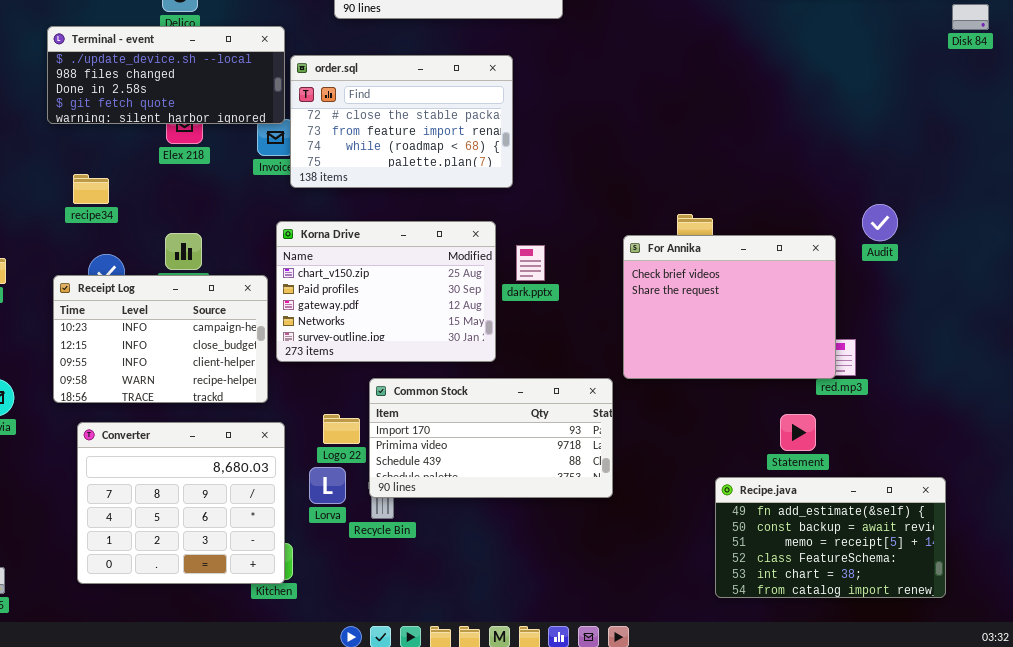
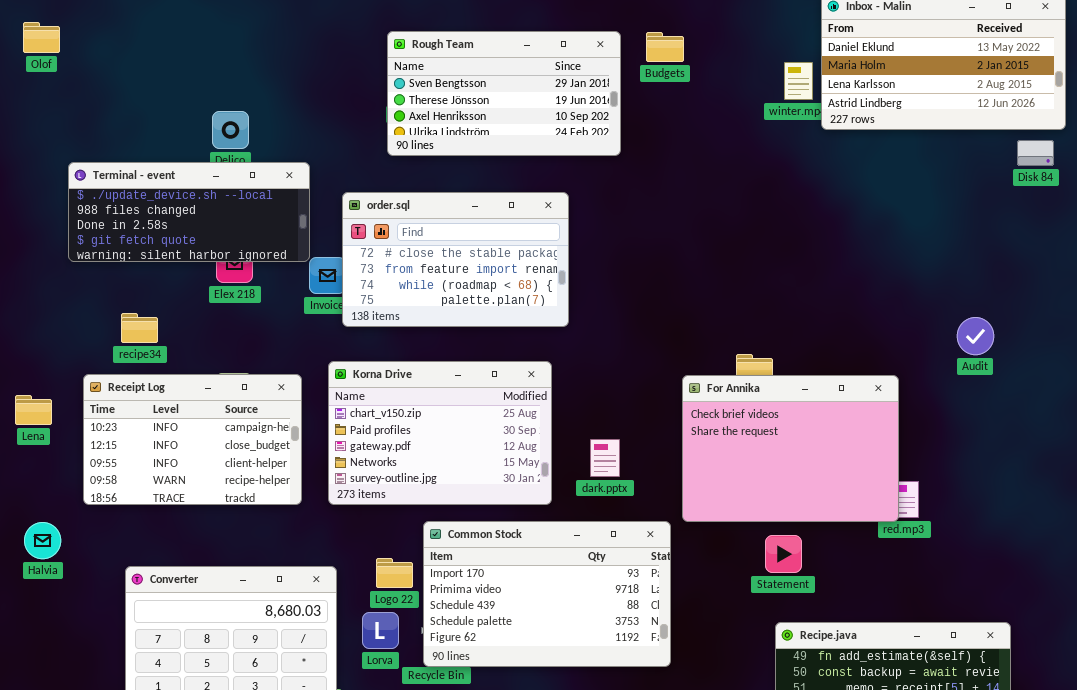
Terminal - event: [47,26,285,124] -> [68,162,310,262], moved
Audit: [862,204,898,241] -> [957,317,994,355], moved
dark.pptx: [516,245,545,281] -> [590,439,620,477], moved
Receipt Log: [53,275,268,403] -> [83,374,302,505], moved
Common Stock: [369,378,613,498] -> [423,521,671,667], resized
Statement: [780,414,816,451] -> [765,535,802,573], moved

